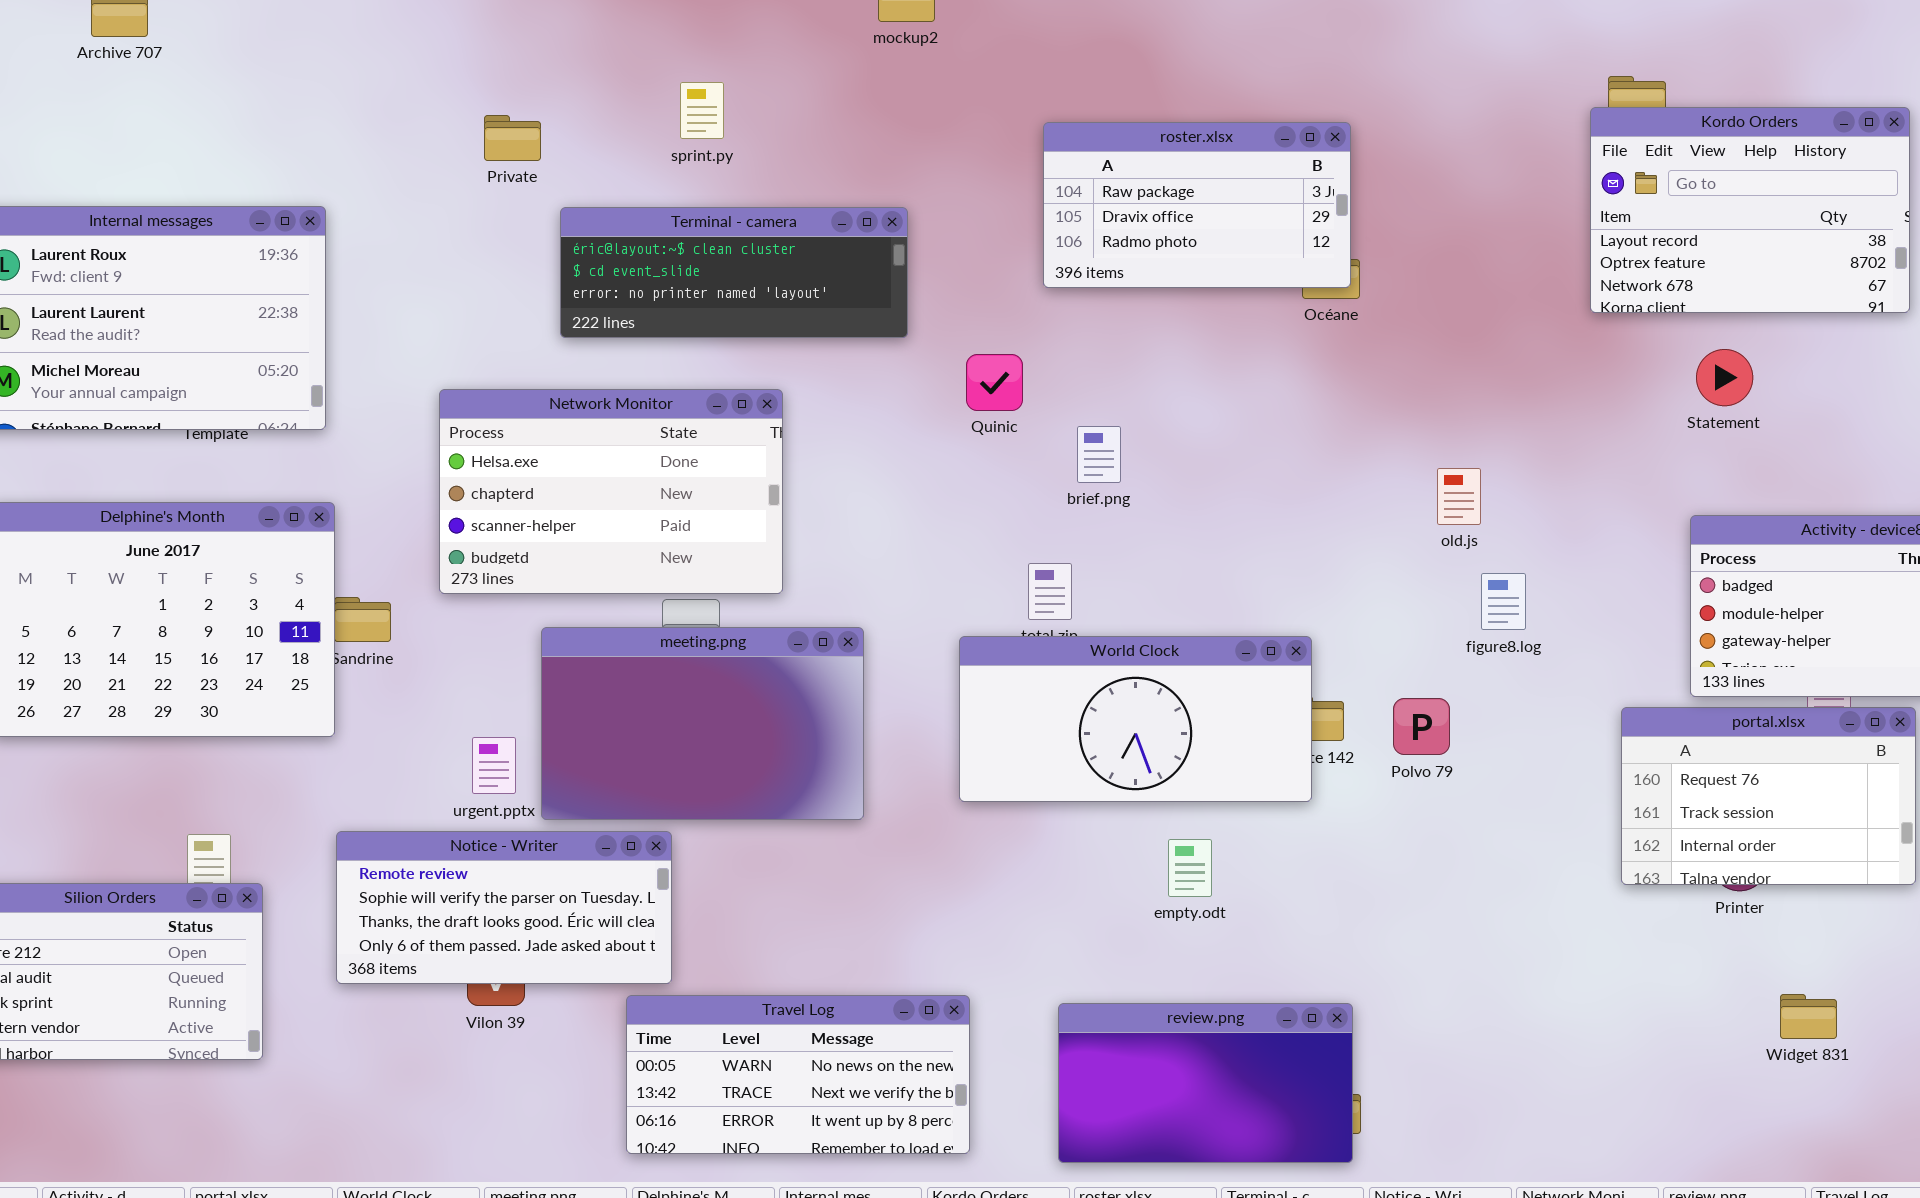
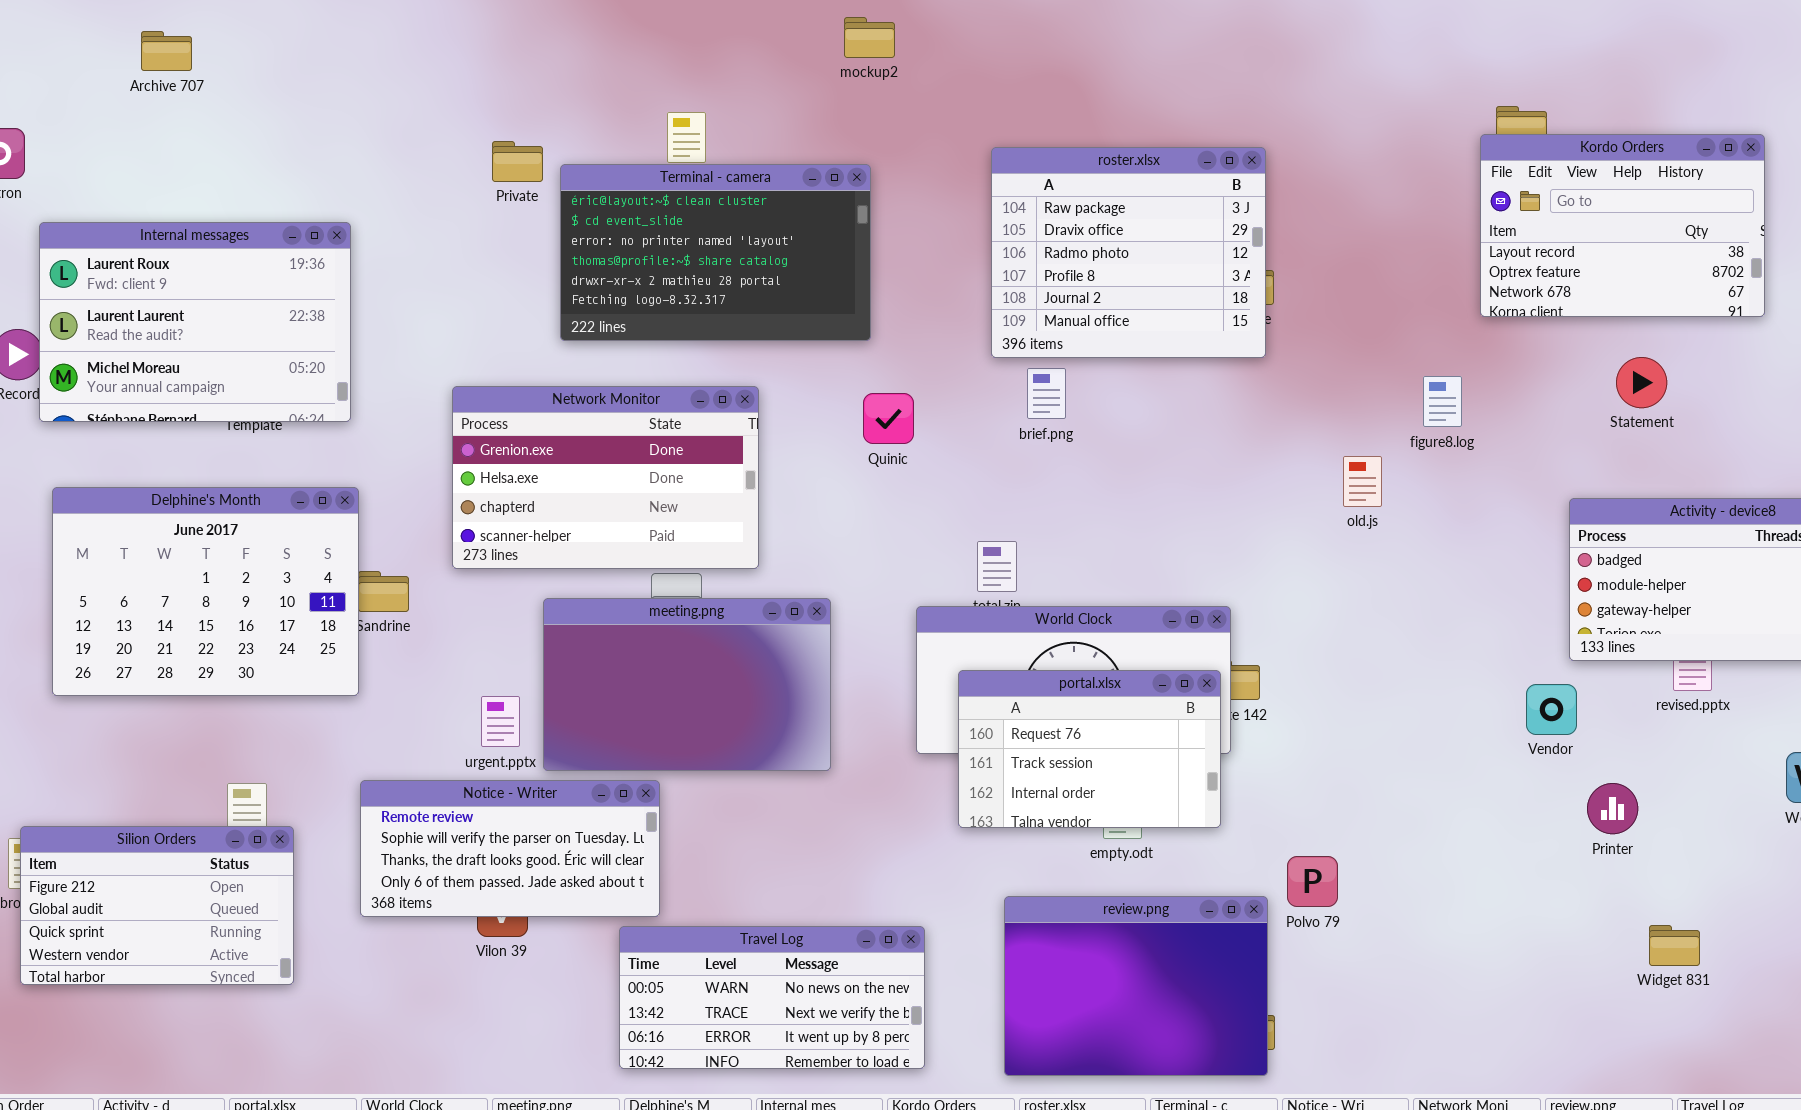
roster.xlsx: [1043,122,1351,288] -> [991,147,1266,358], resized
Terminal - camera: [560,207,908,338] -> [560,164,871,341], resized
Statement: [1696,349,1753,406] -> [1616,357,1667,408], moved
Quinic: [966,354,1023,411] -> [863,393,914,444], moved
Network Monitor: [439,389,783,594] -> [452,386,759,569], scrolled up 1 row
brief.png: [1077,426,1121,483] -> [1027,368,1066,419], moved
figure8.log: [1481,573,1526,630] -> [1423,376,1462,427], moved
Polvo 79: [1393,698,1450,755] -> [1287,856,1338,907], moved
portal.xlsx: [1621,707,1916,885] -> [958,670,1221,828], moved
review.png: [1058,1003,1353,1163] -> [1004,896,1268,1076], resized

